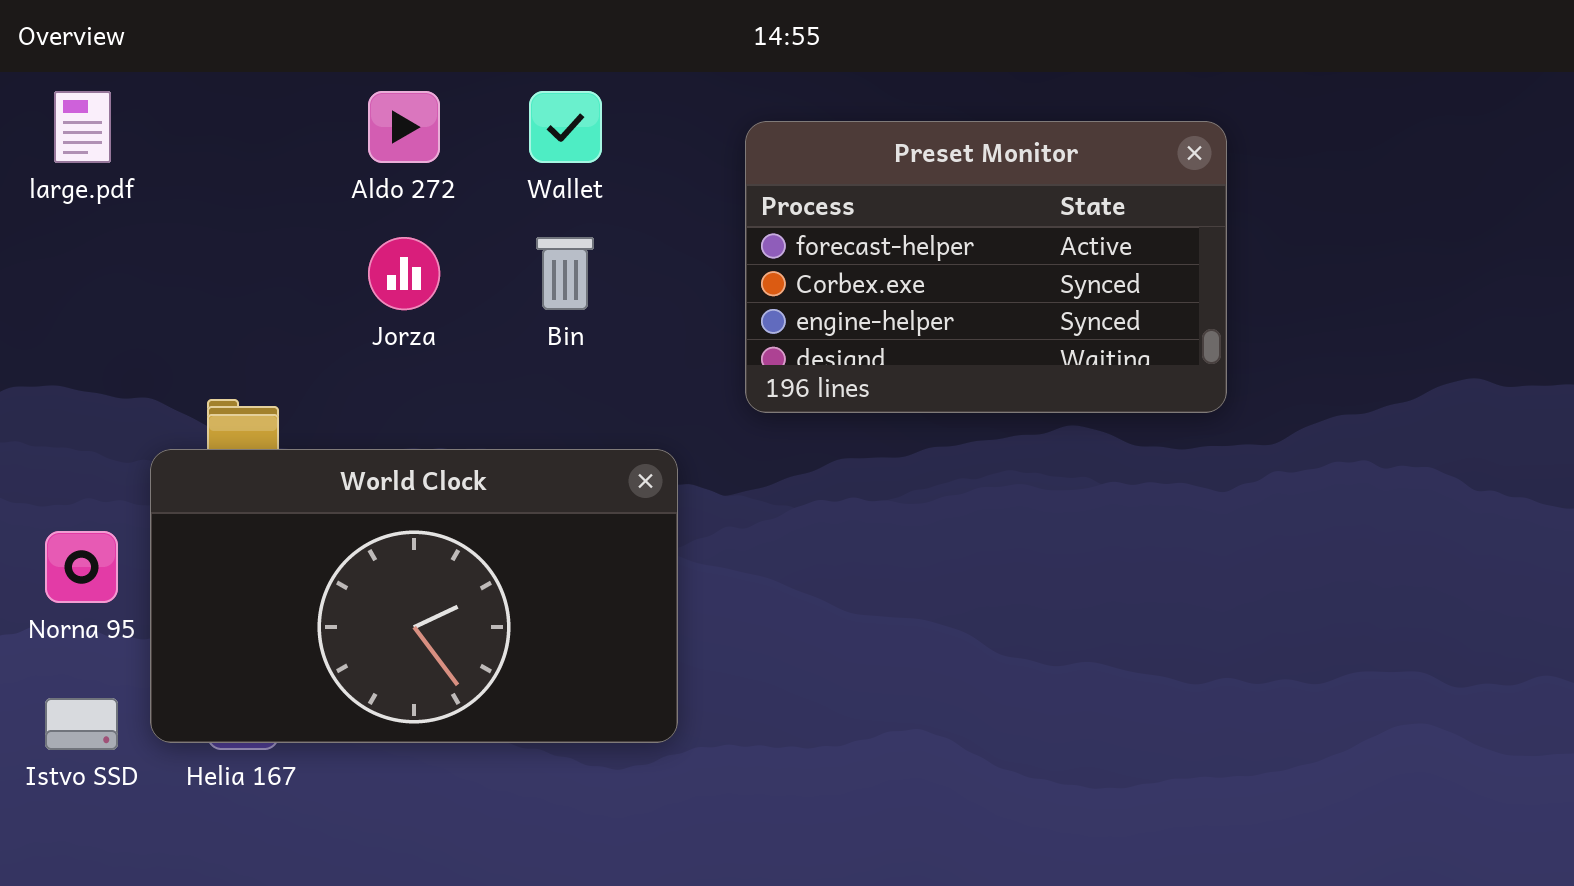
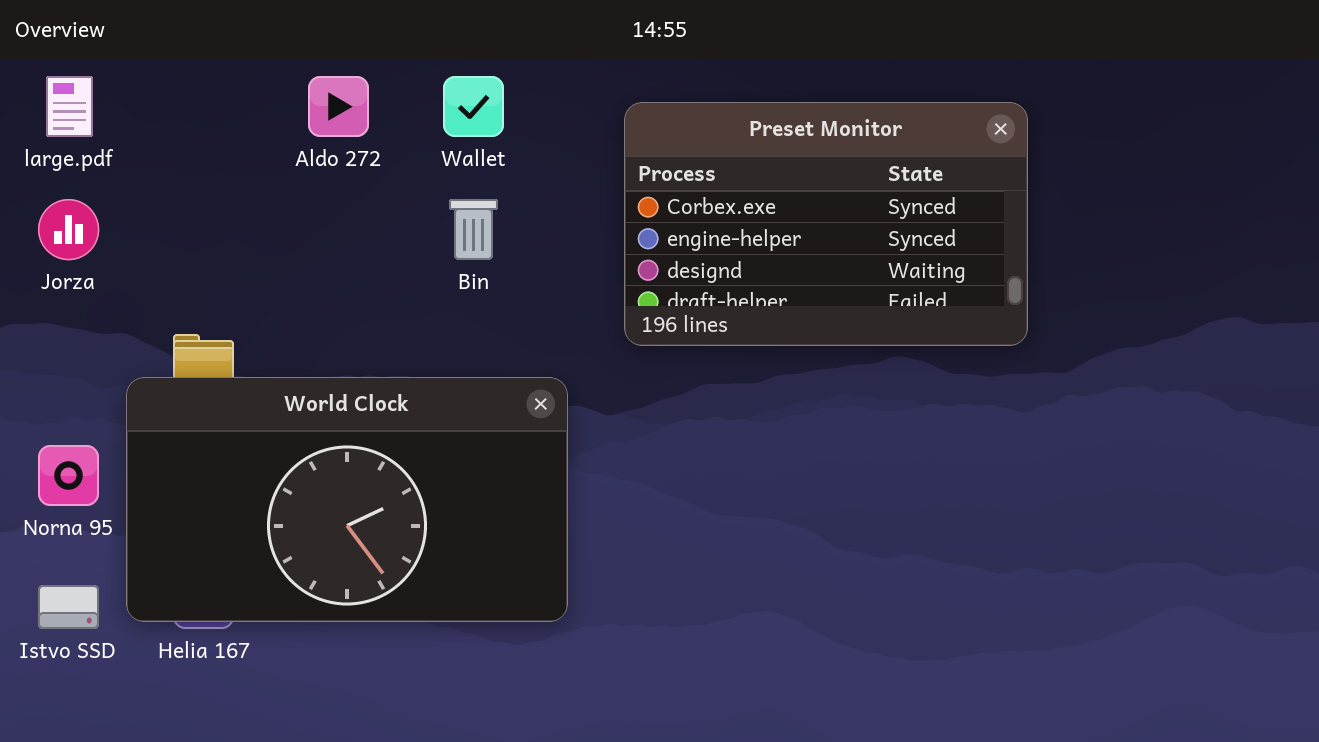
Preset Monitor: [745,121,1227,413] -> [624,102,1028,346], scrolled down 1 row
Jorza: [368,237,440,310] -> [38,199,99,260], moved

